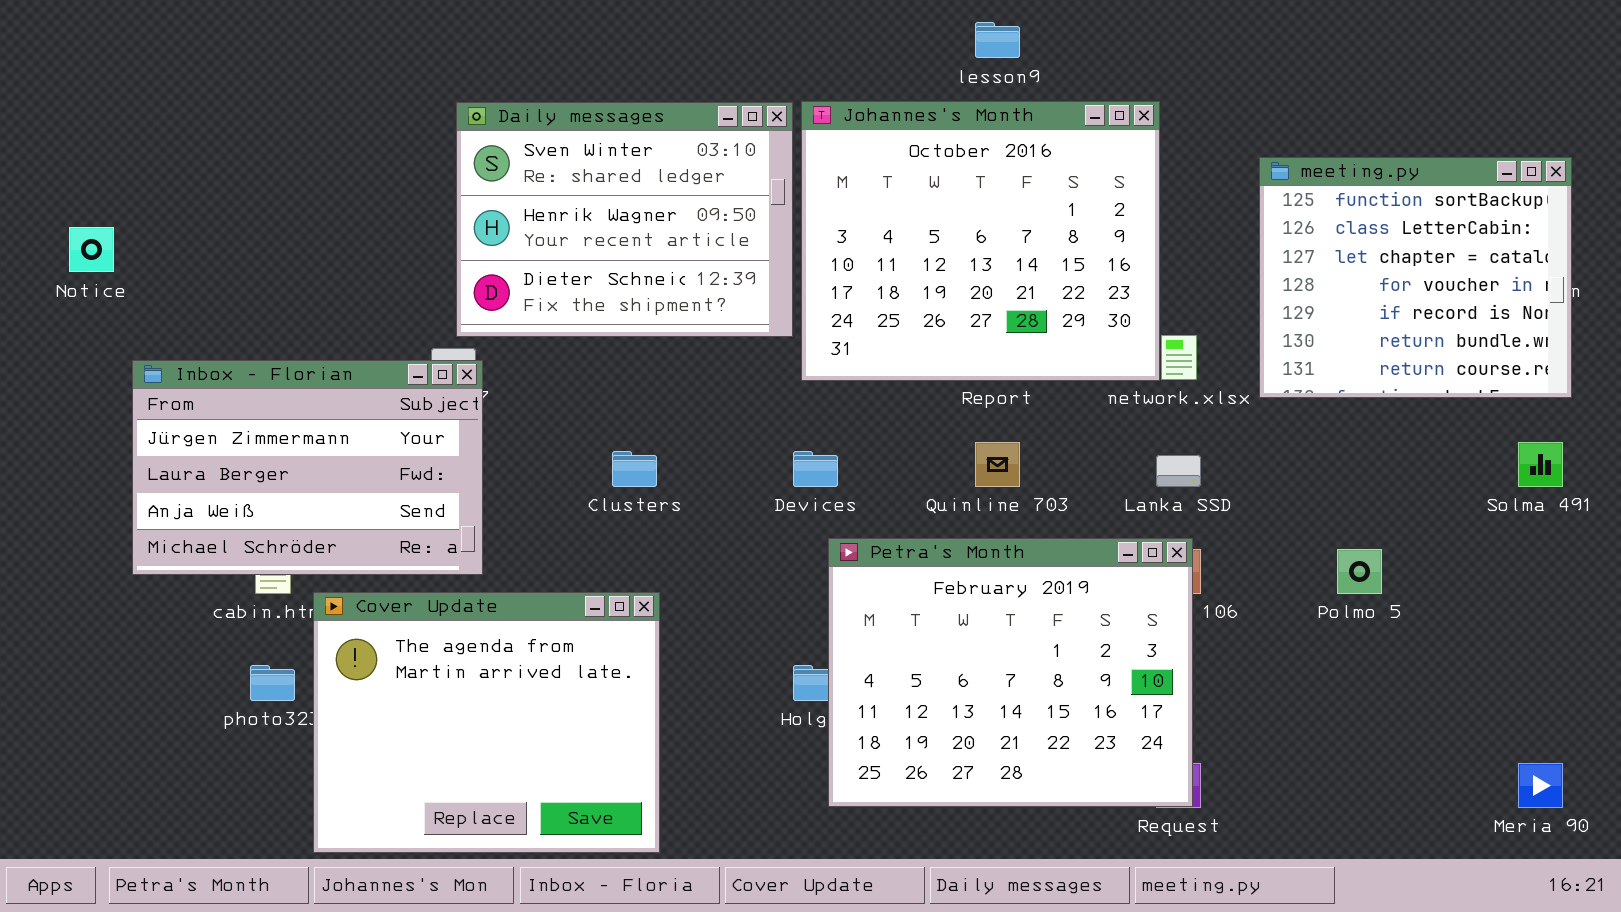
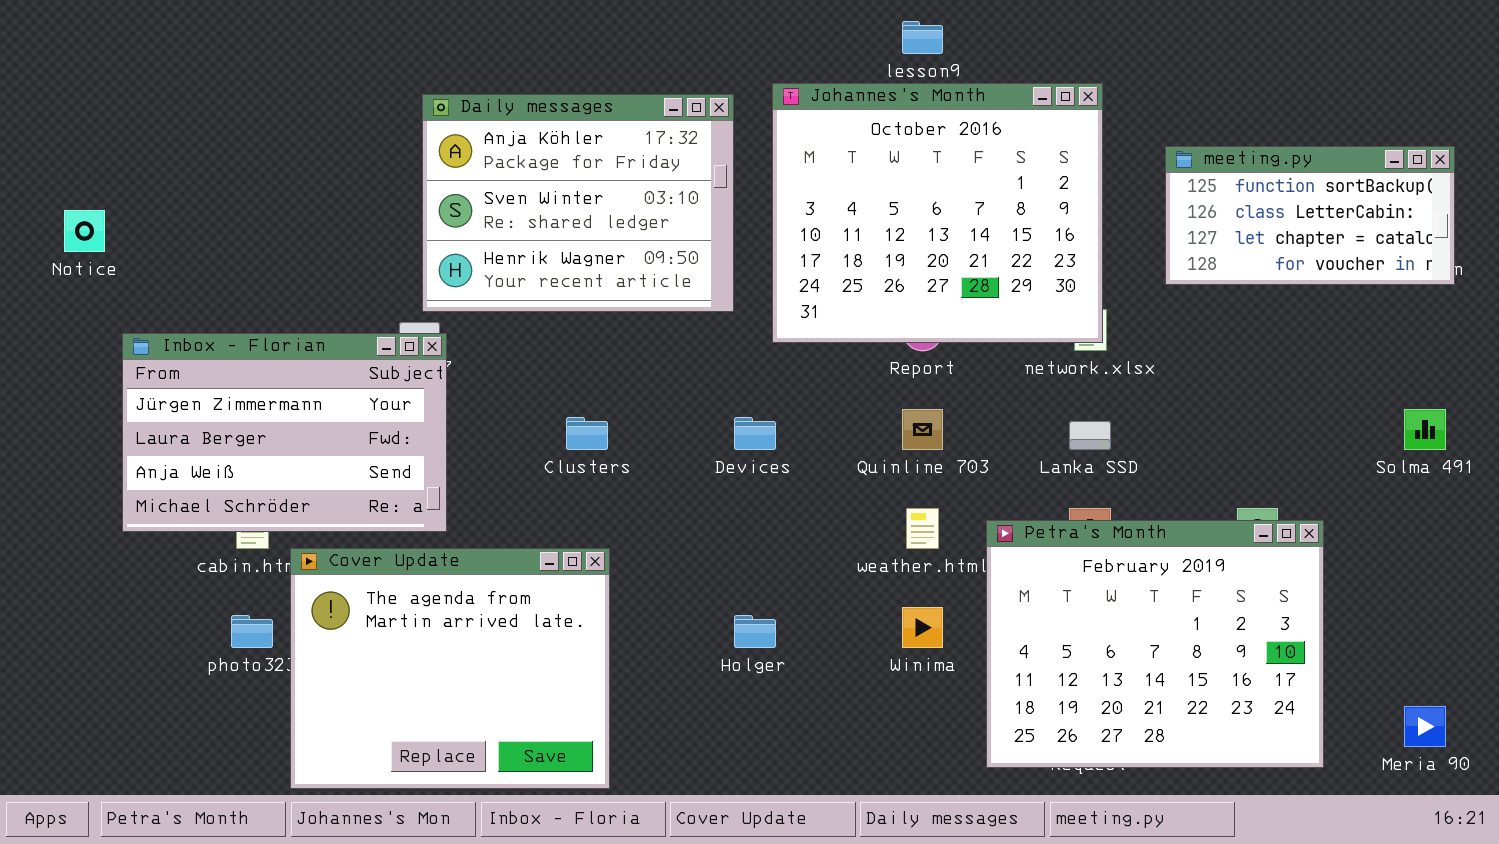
Johannes's Month: [801,101,1160,381] -> [772,83,1103,343], moved
Daily messages: [456,102,793,337] -> [422,94,734,312], scrolled up 1 row
meeting.py: [1259,157,1572,398] -> [1165,146,1455,285], resized
Petra's Month: [828,538,1193,807] -> [986,520,1324,768], moved

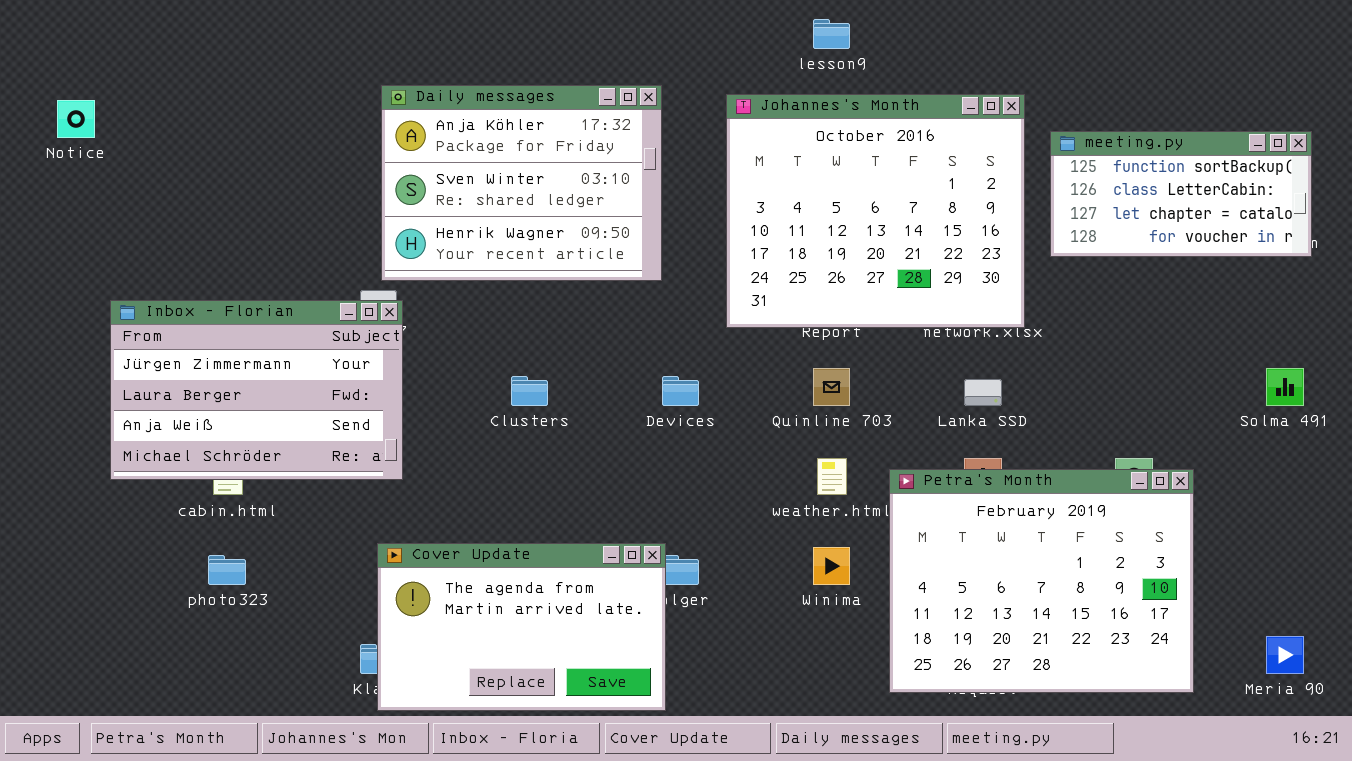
Johannes's Month: [772,83,1103,343] -> [726,94,1025,328], moved
Notice: [64,210,105,252] -> [57,100,95,138], moved
Cover Update: [290,548,610,789] -> [377,543,666,711], moved, resized

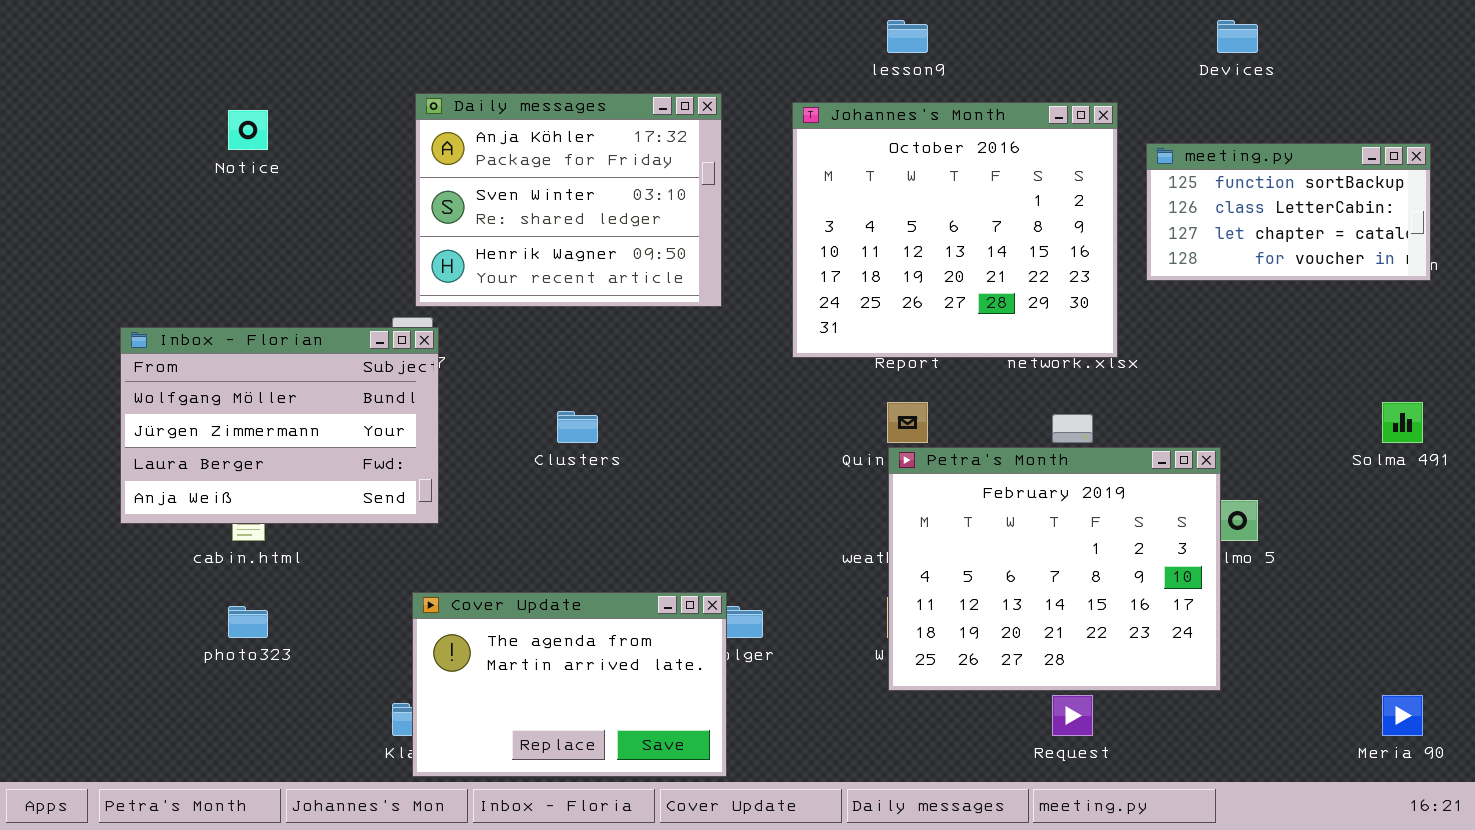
Notice: [57,100,95,138] -> [228,110,268,150], moved
Inbox - Florian: [110,300,403,480] -> [120,327,439,524], scrolled up 1 row
Devices: [662,376,699,406] -> [1217,20,1258,53], moved
Petra's Month: [889,469,1194,693] -> [888,447,1221,691], moved

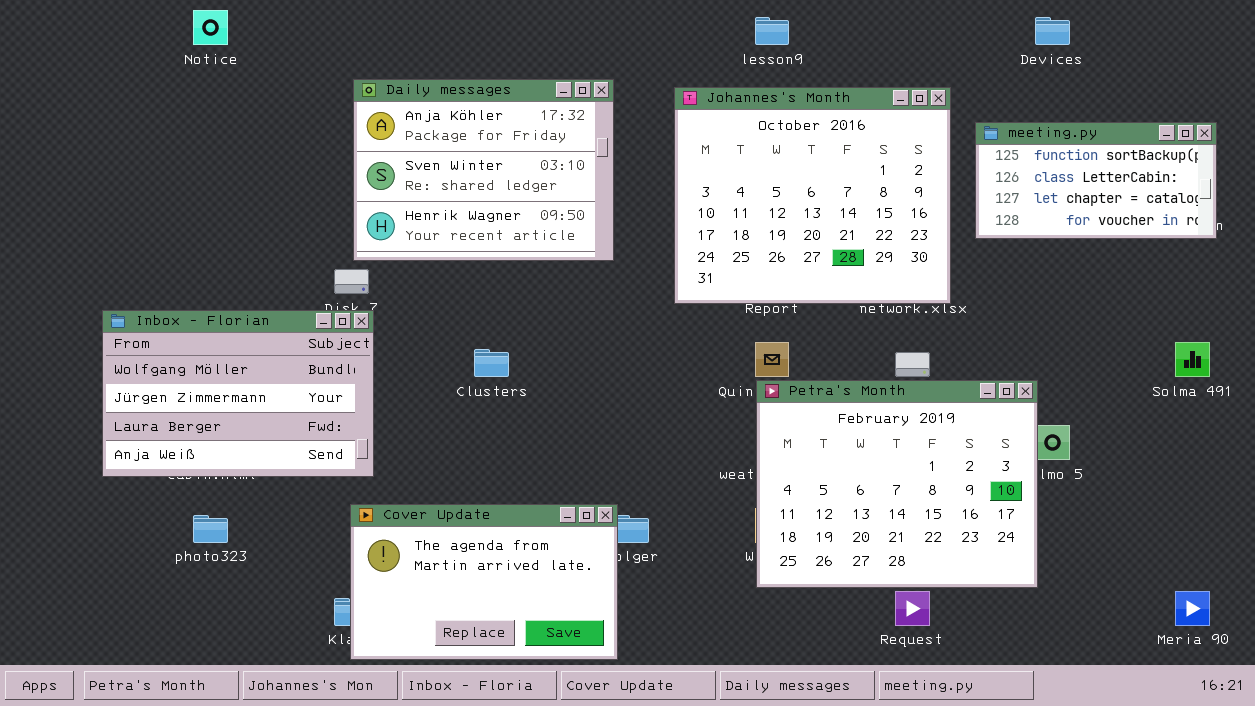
Notice: [228,110,268,150] -> [193,10,228,45], moved
Inbox - Florian: [120,327,439,524] -> [102,310,374,477], moved

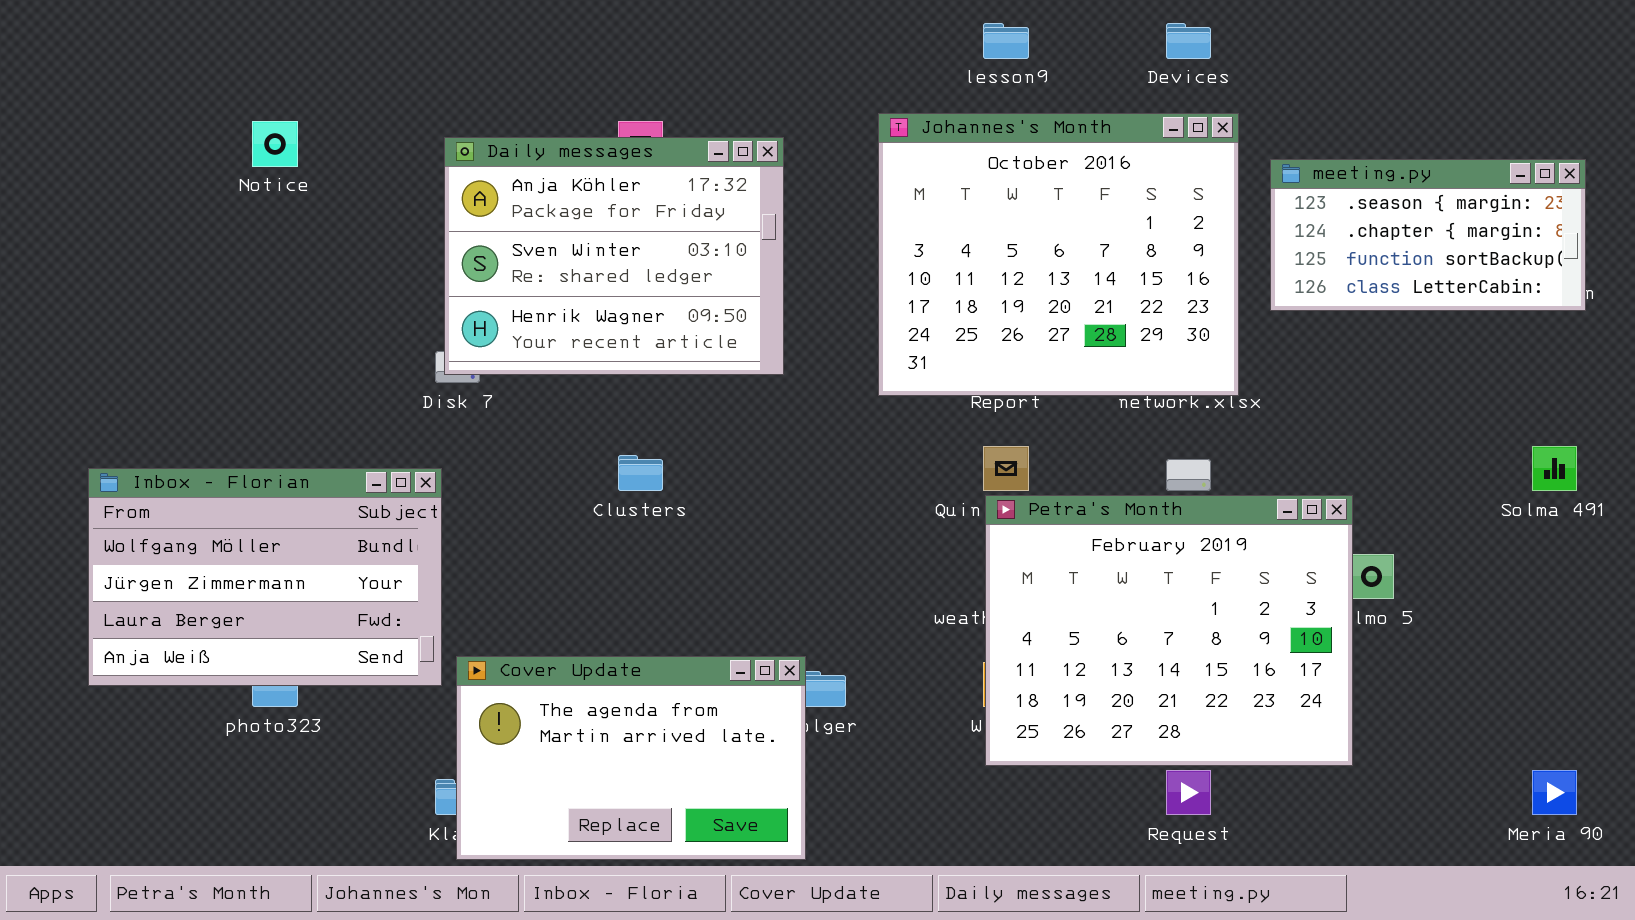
Notice: [193,10,228,45] -> [252,121,298,167], moved
Devices: [1035,17,1070,45] -> [1166,23,1211,59], moved
Daily messages: [353,79,614,261] -> [444,137,784,375], moved
meeting.py: [975,122,1217,239] -> [1270,159,1586,311], scrolled up 2 rows
Inbox - Florian: [102,310,374,477] -> [88,468,442,686], moved

